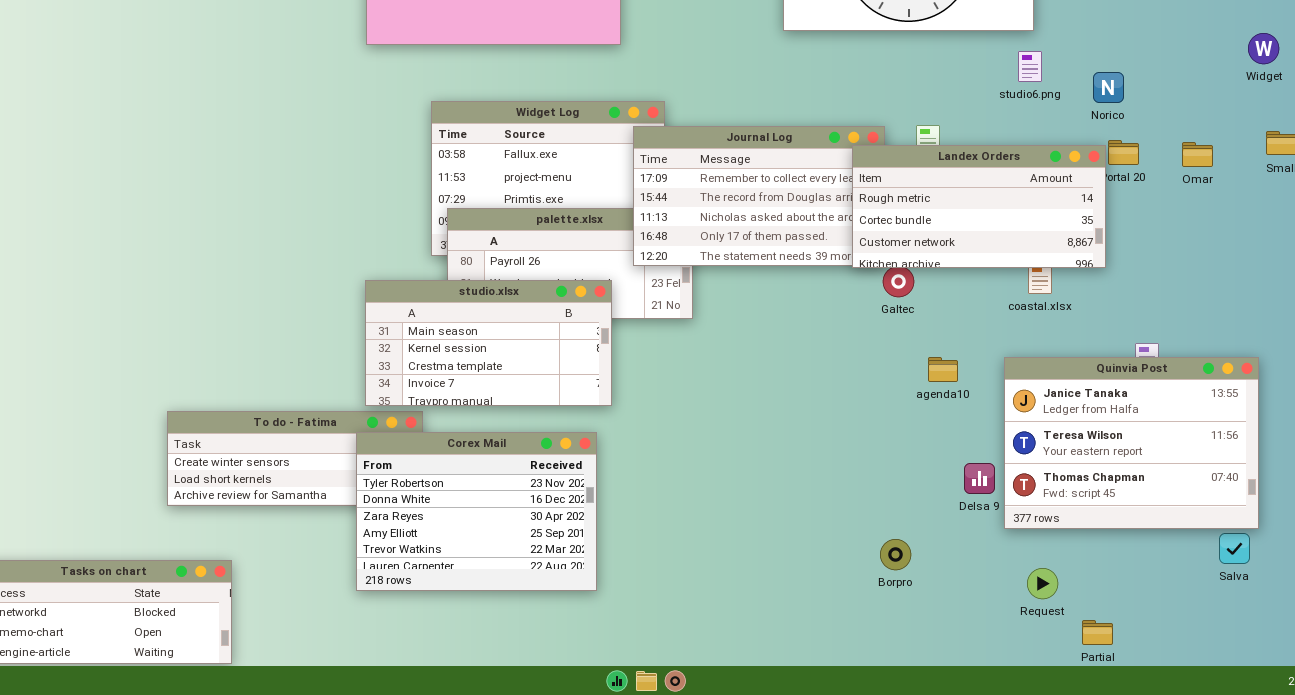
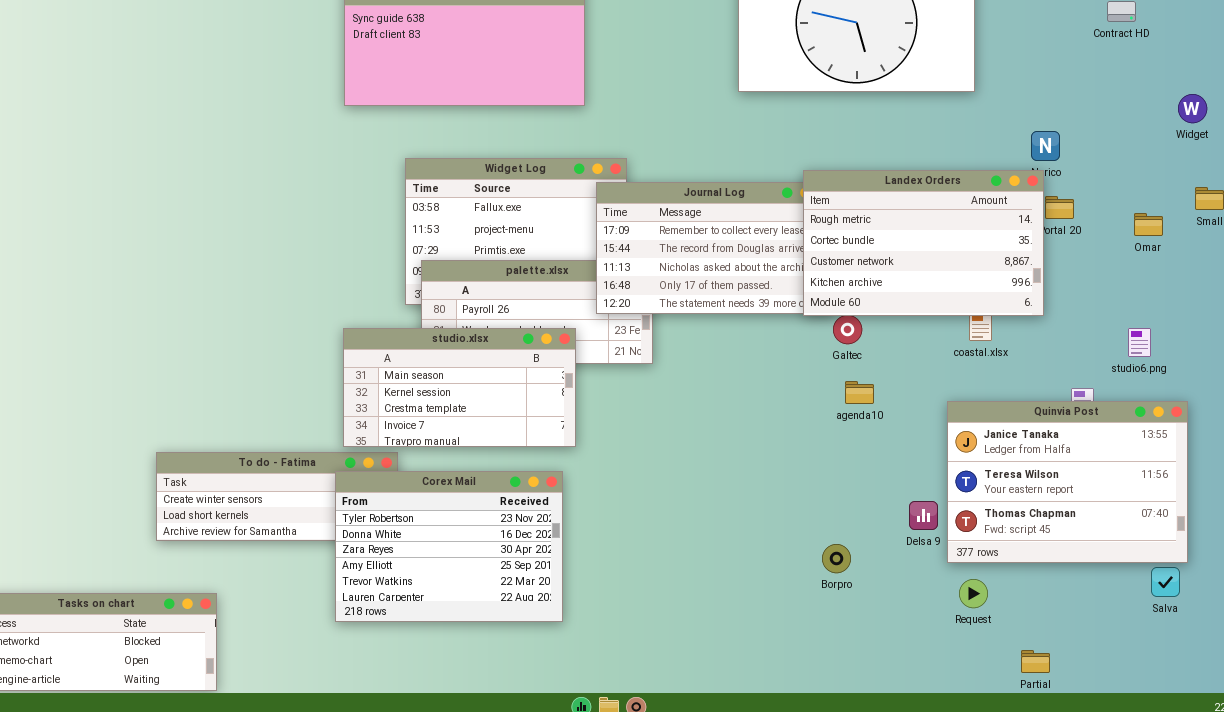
studio6.png: [1018,51,1042,82] -> [1128,328,1151,357], moved
Omar: [1182,142,1213,167] -> [1134,213,1163,236], moved
Landex Orders: [852,145,1106,268] -> [803,170,1044,316], resized
agenda10: [928,357,958,382] -> [845,381,874,404], moved
Borpro: [880,539,911,570] -> [822,544,851,573], moved
Request: [1027,568,1058,599] -> [959,579,988,608], moved

